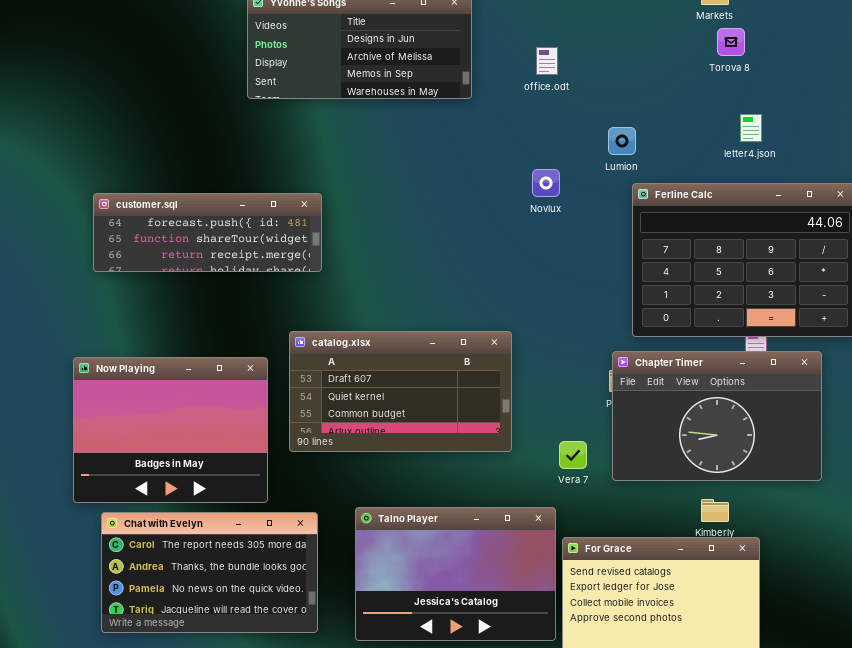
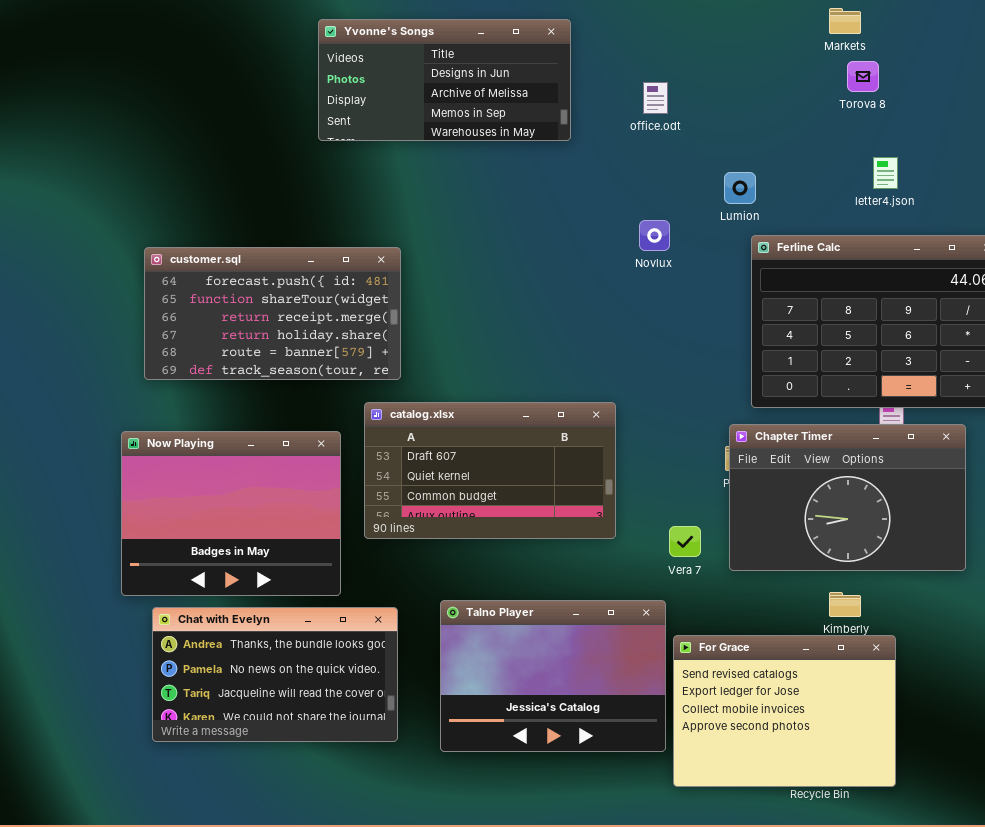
customer.sql: [93,193,322,272] -> [144,247,401,380], resized
Chat with Evelyn: [101,512,318,633] -> [152,607,398,742], scrolled down 1 row

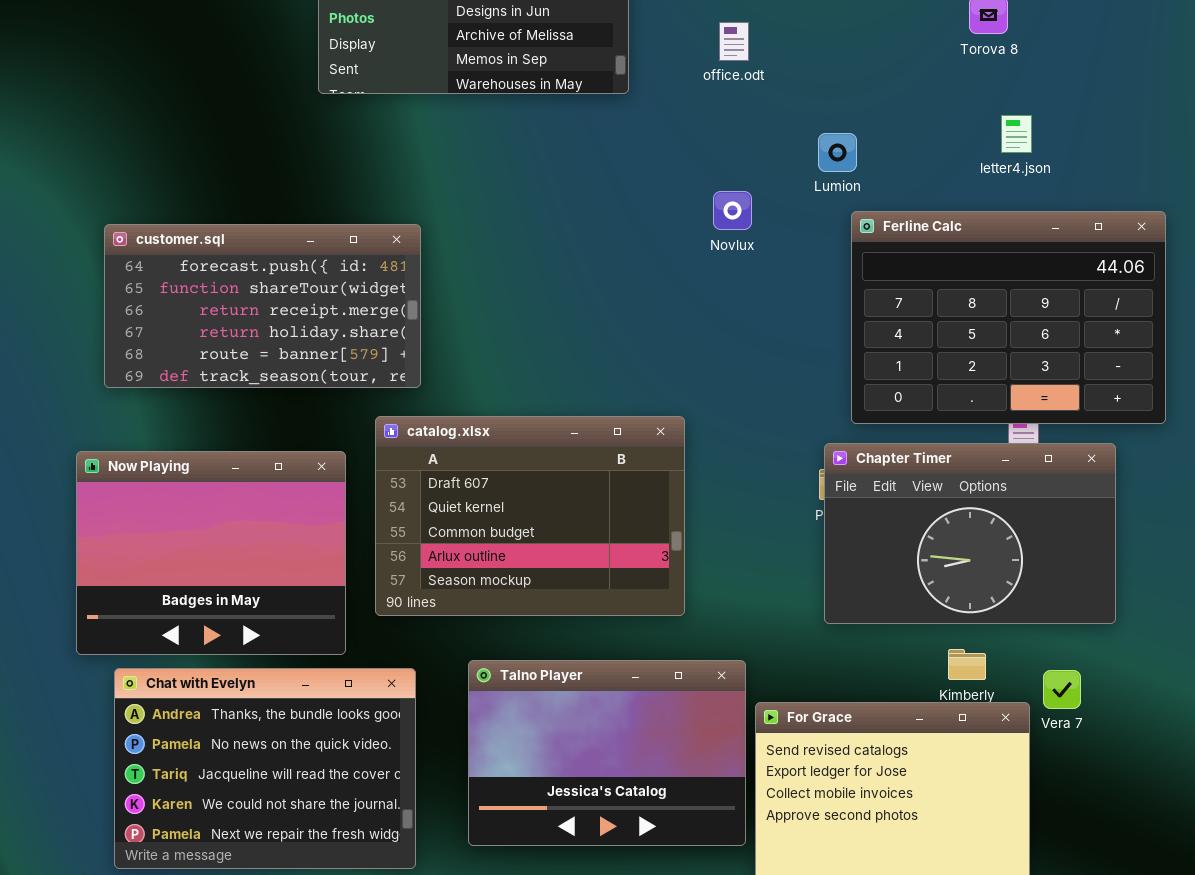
catalog.xlsx: [364,402,616,539] -> [375,416,685,616], resized
Vera 7: [669,526,701,557] -> [1043,670,1081,709], moved
Chat with Evelyn: [152,607,398,742] -> [114,668,416,869], resized

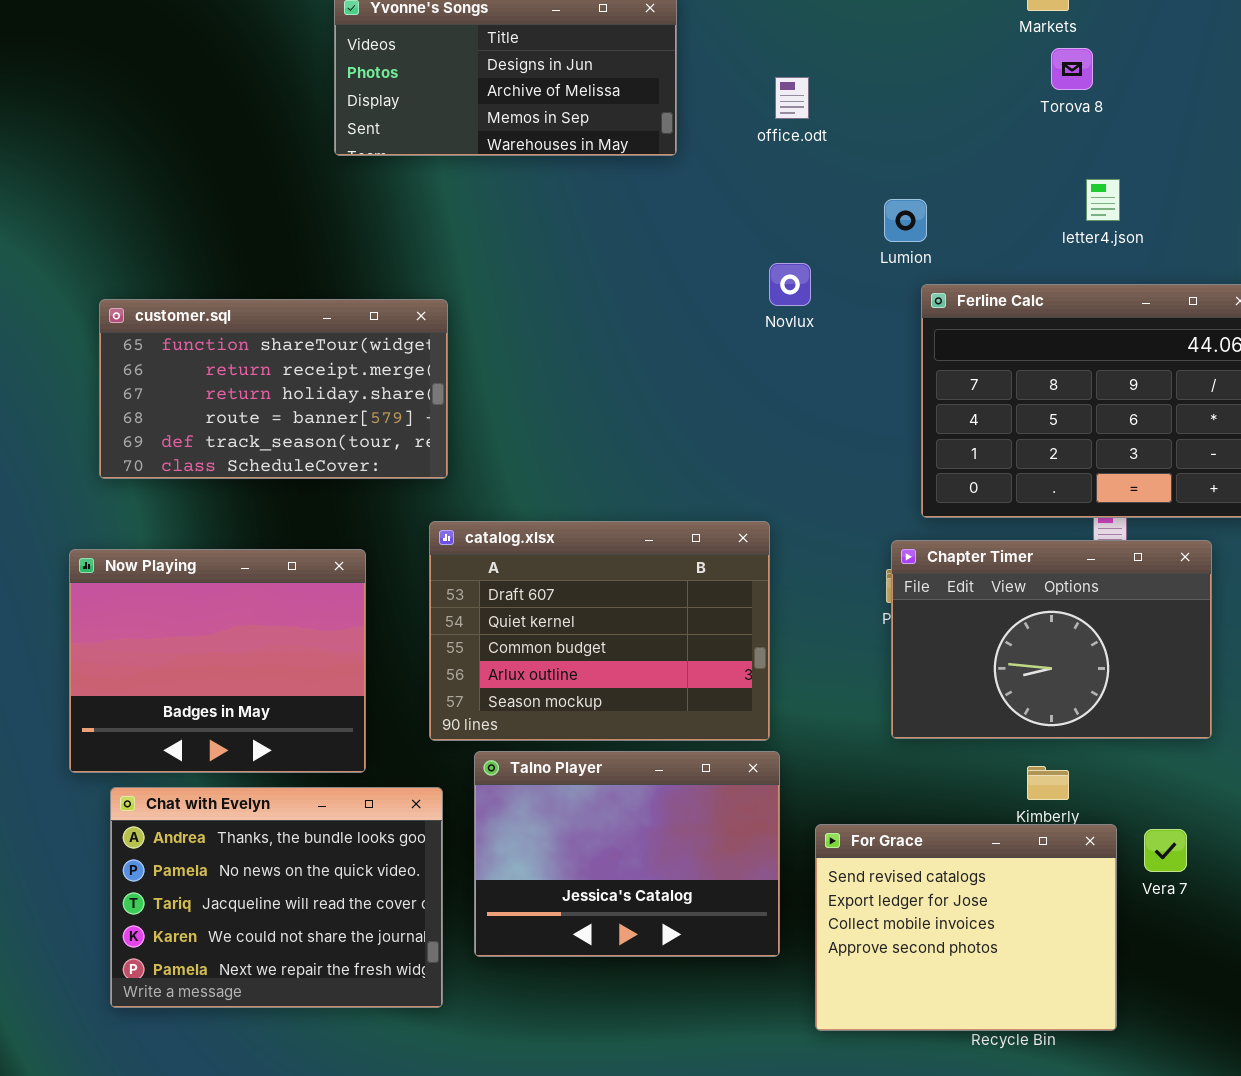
customer.sql: [104,224,421,388] -> [99,299,448,479], scrolled down 1 row
catalog.xlsx: [375,416,685,616] -> [429,521,770,741], moved
Talno Player: [468,660,746,846] -> [474,751,780,957], moved
Vera 7: [1043,670,1081,709] -> [1144,829,1187,872], moved

